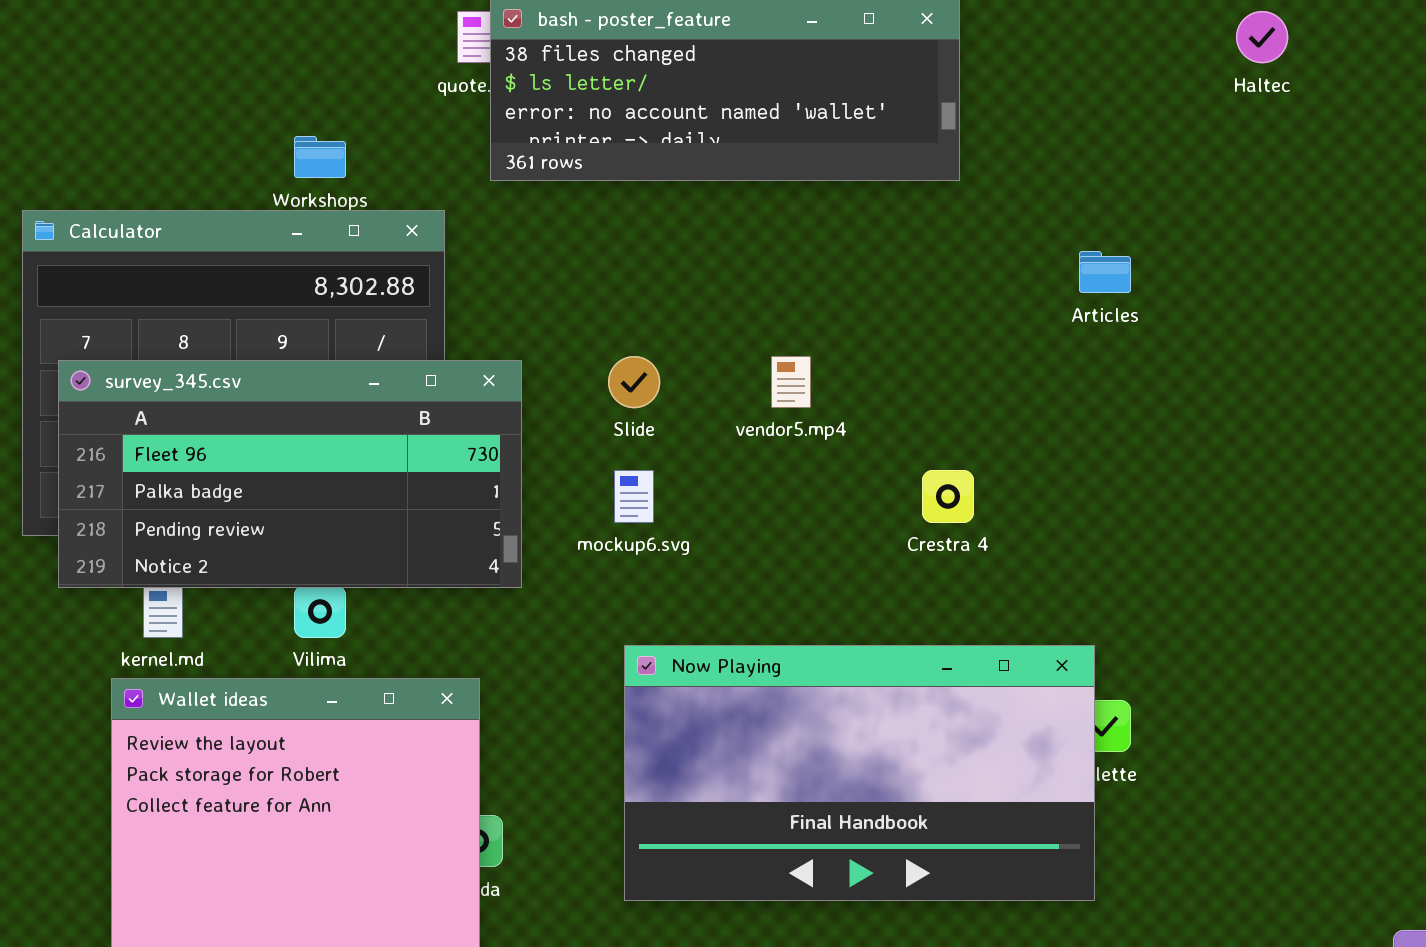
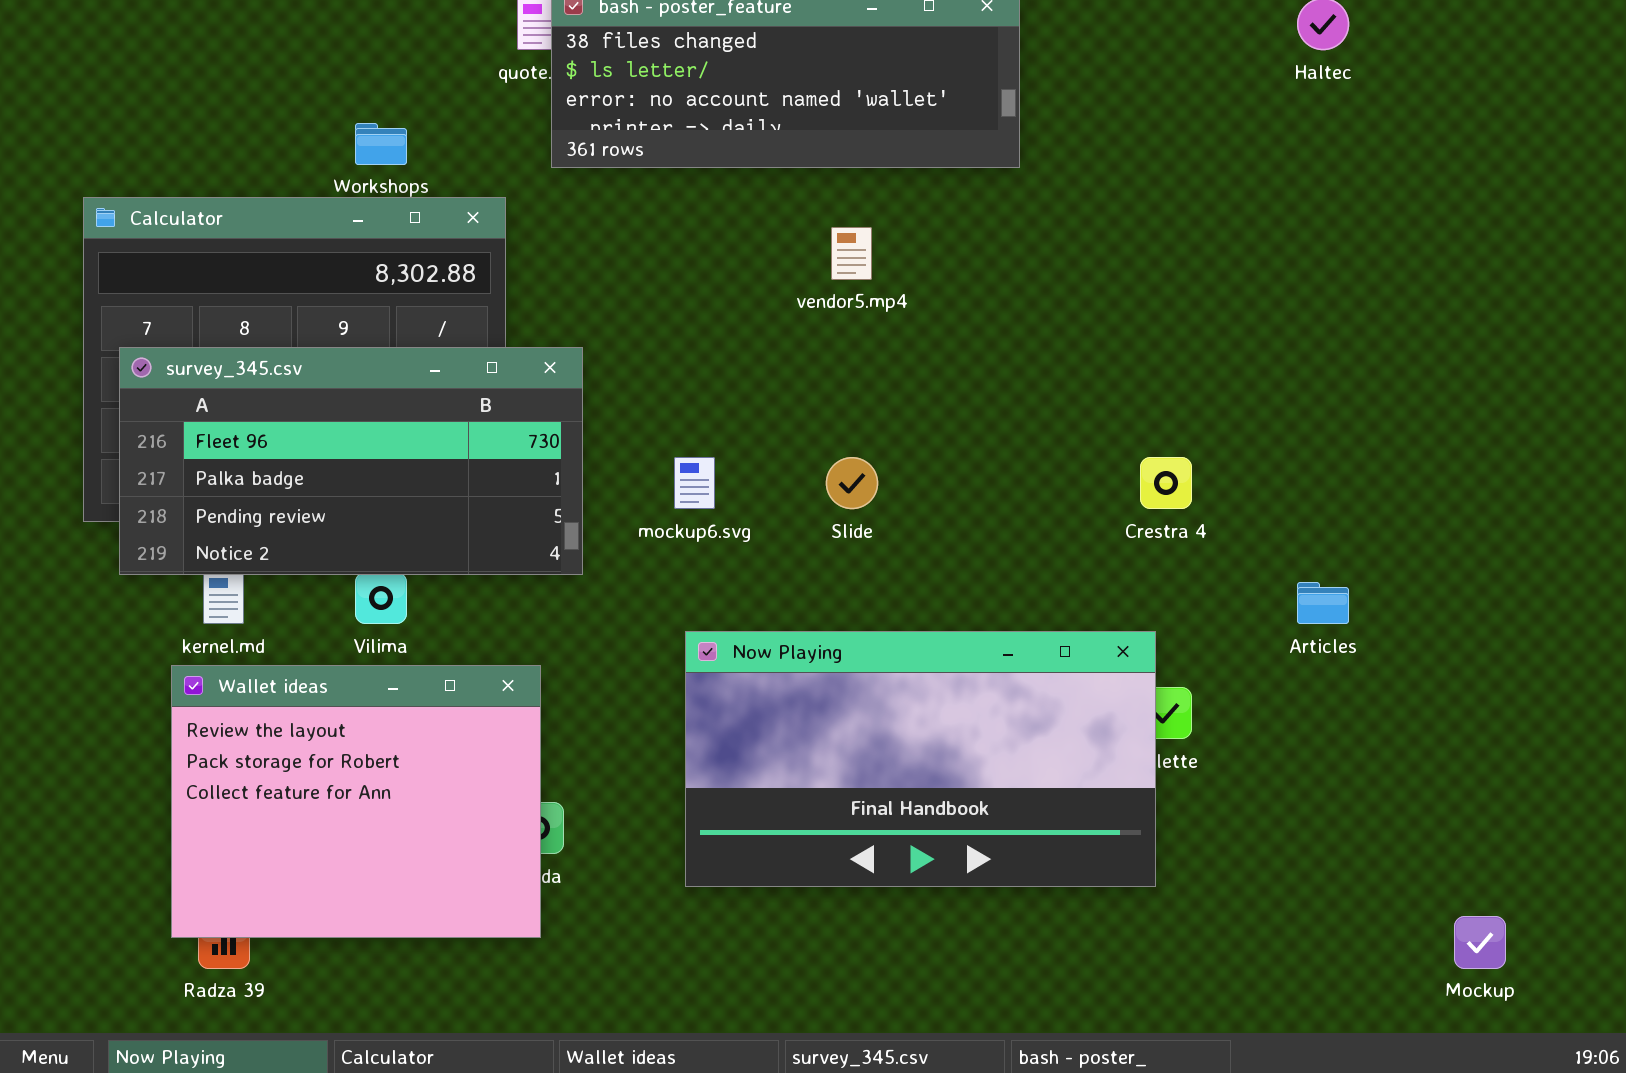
Articles: [1079,251,1131,293] -> [1297,582,1349,624], moved
Slide: [608,356,660,408] -> [826,457,878,509], moved
vendor5.mp4: [771,356,811,408] -> [831,227,872,280], moved
Crestra 4: [922,470,974,523] -> [1140,457,1192,509], moved

